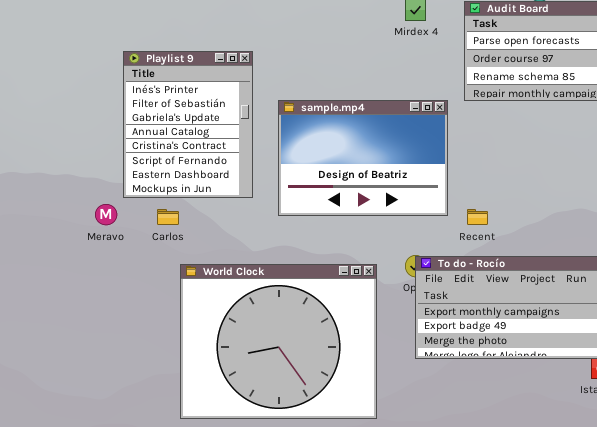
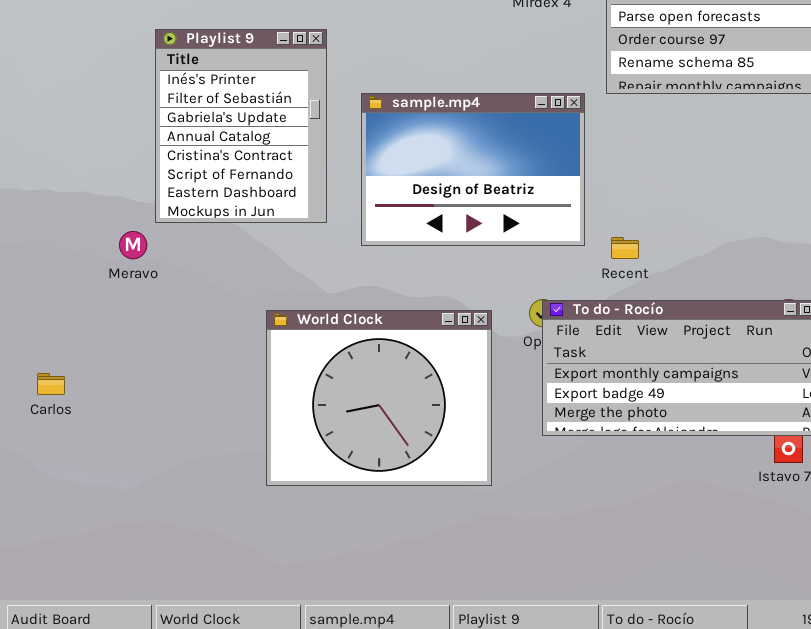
Carlos: [157,209,179,225] -> [37,373,65,395], moved
World Clock: [180,264,377,419] -> [266,310,492,486], resized

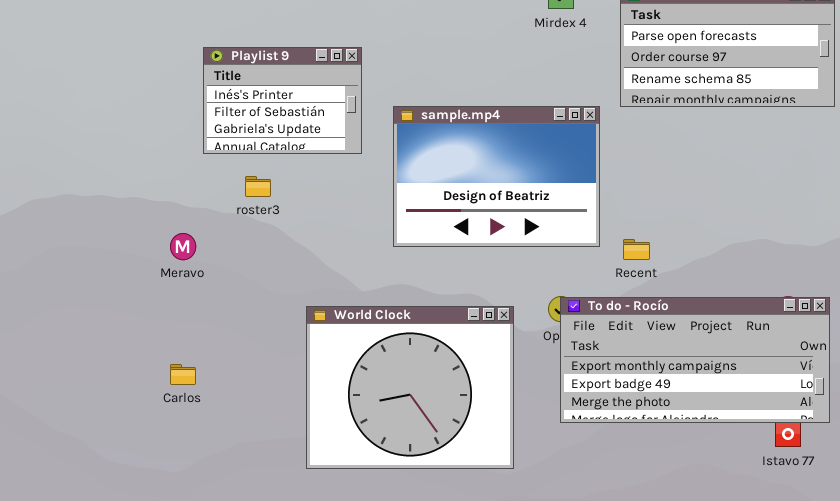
Playlist 9: [155,29,327,223] -> [203,47,362,154], resized
Carlos: [37,373,65,395] -> [170,364,196,385], moved

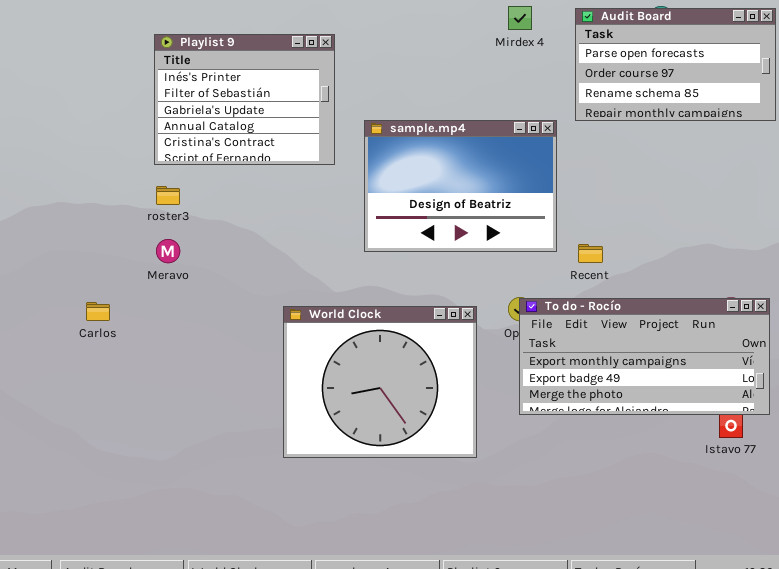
Playlist 9: [203,47,362,154] -> [154,34,335,165], resized
roster3: [245,176,271,197] -> [156,186,180,205], moved
Carlos: [170,364,196,385] -> [86,302,110,321], moved

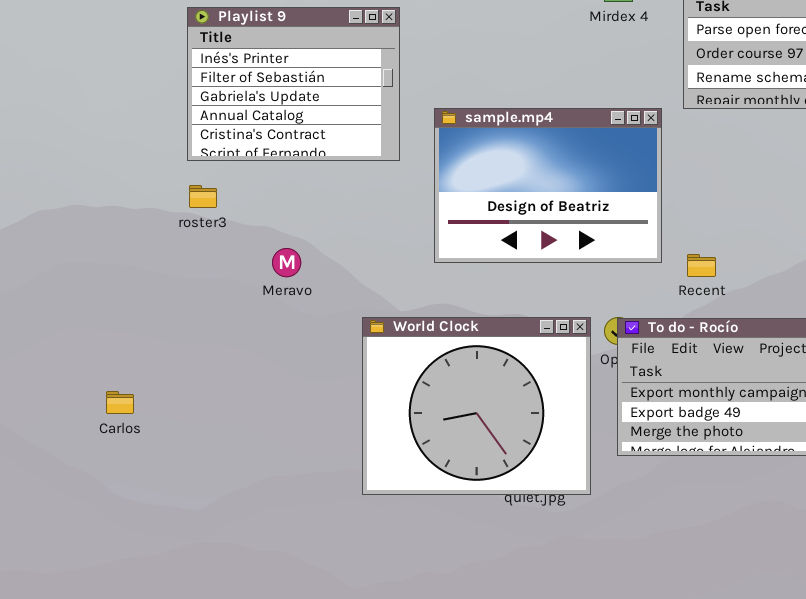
Meravo: [156,239,180,263] -> [272,248,301,277], moved
Carlos: [86,302,110,321] -> [106,391,134,414], moved
World Clock: [283,306,477,458] -> [362,317,591,495], moved

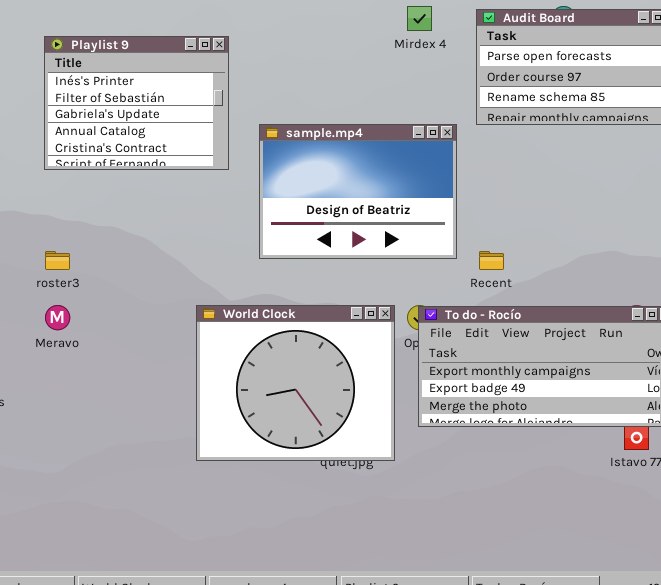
roster3: [189,185,217,208] -> [45,251,70,270], moved
Meravo: [272,248,301,277] -> [45,305,70,330], moved

